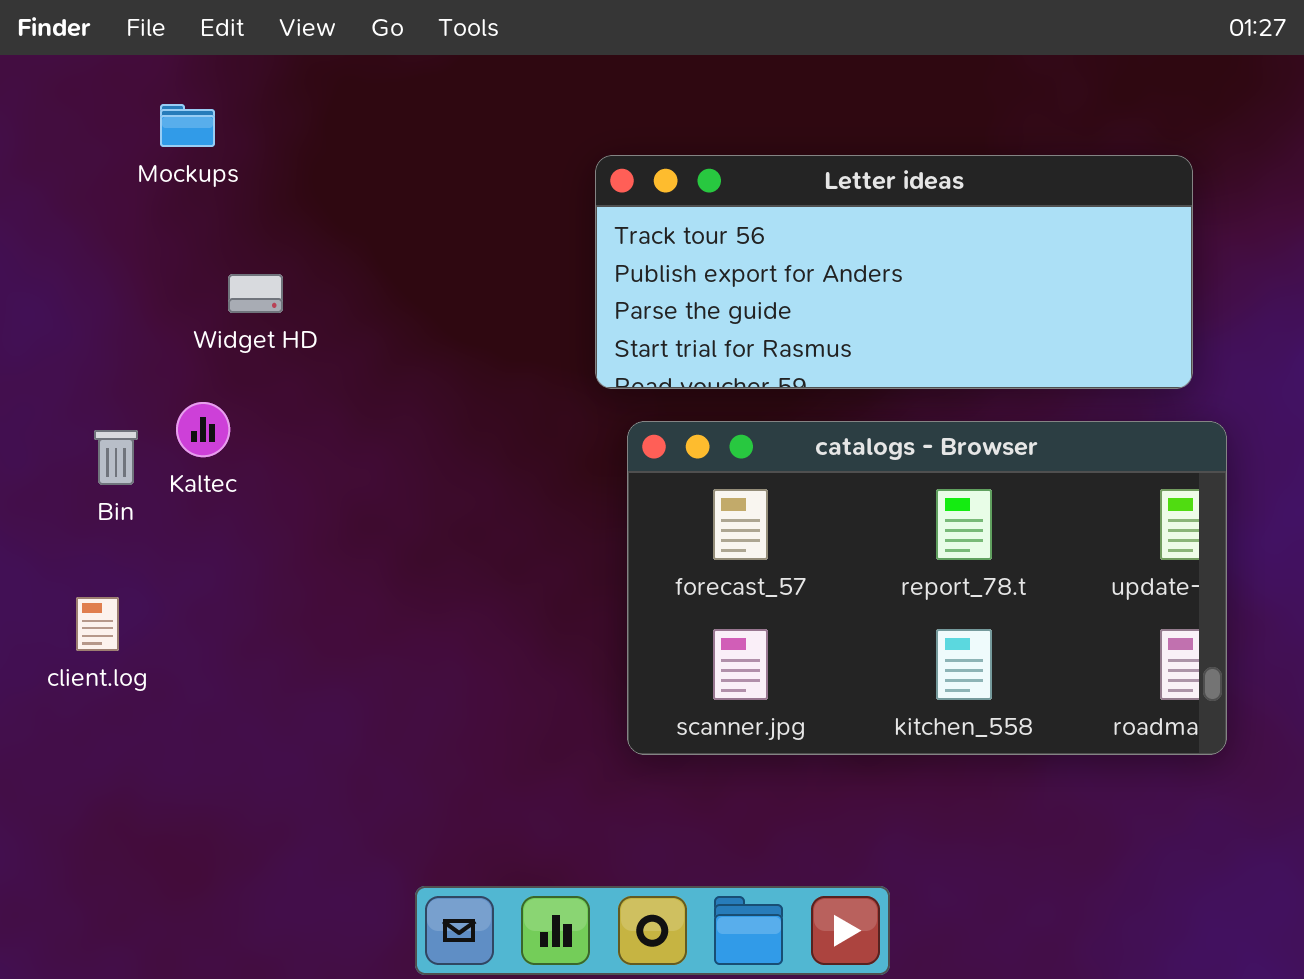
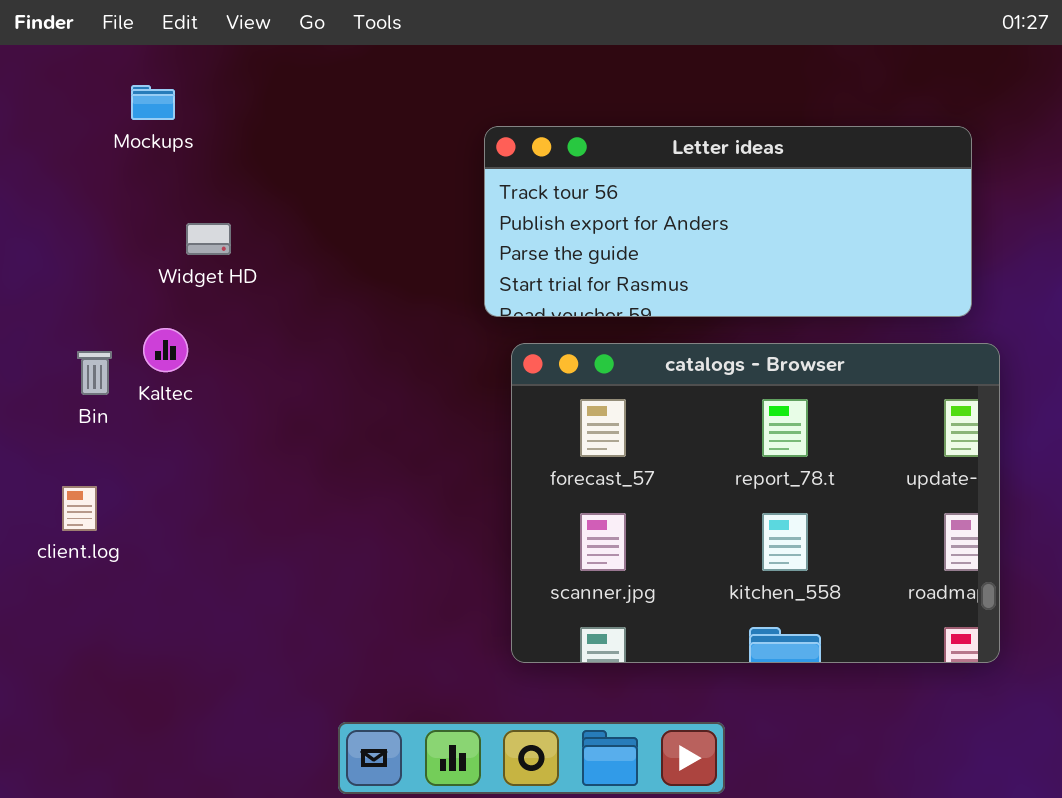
catalogs - Browser: [627,421,1227,755] -> [511,343,1000,663], resized

